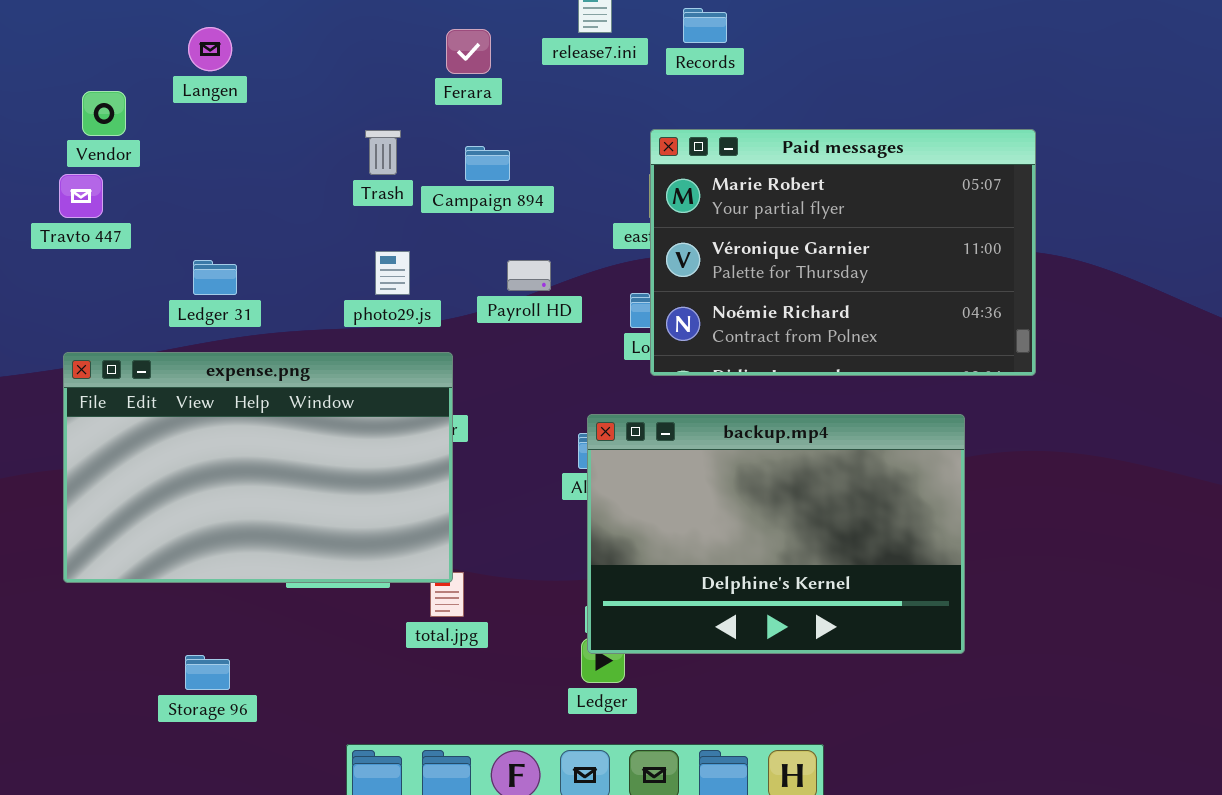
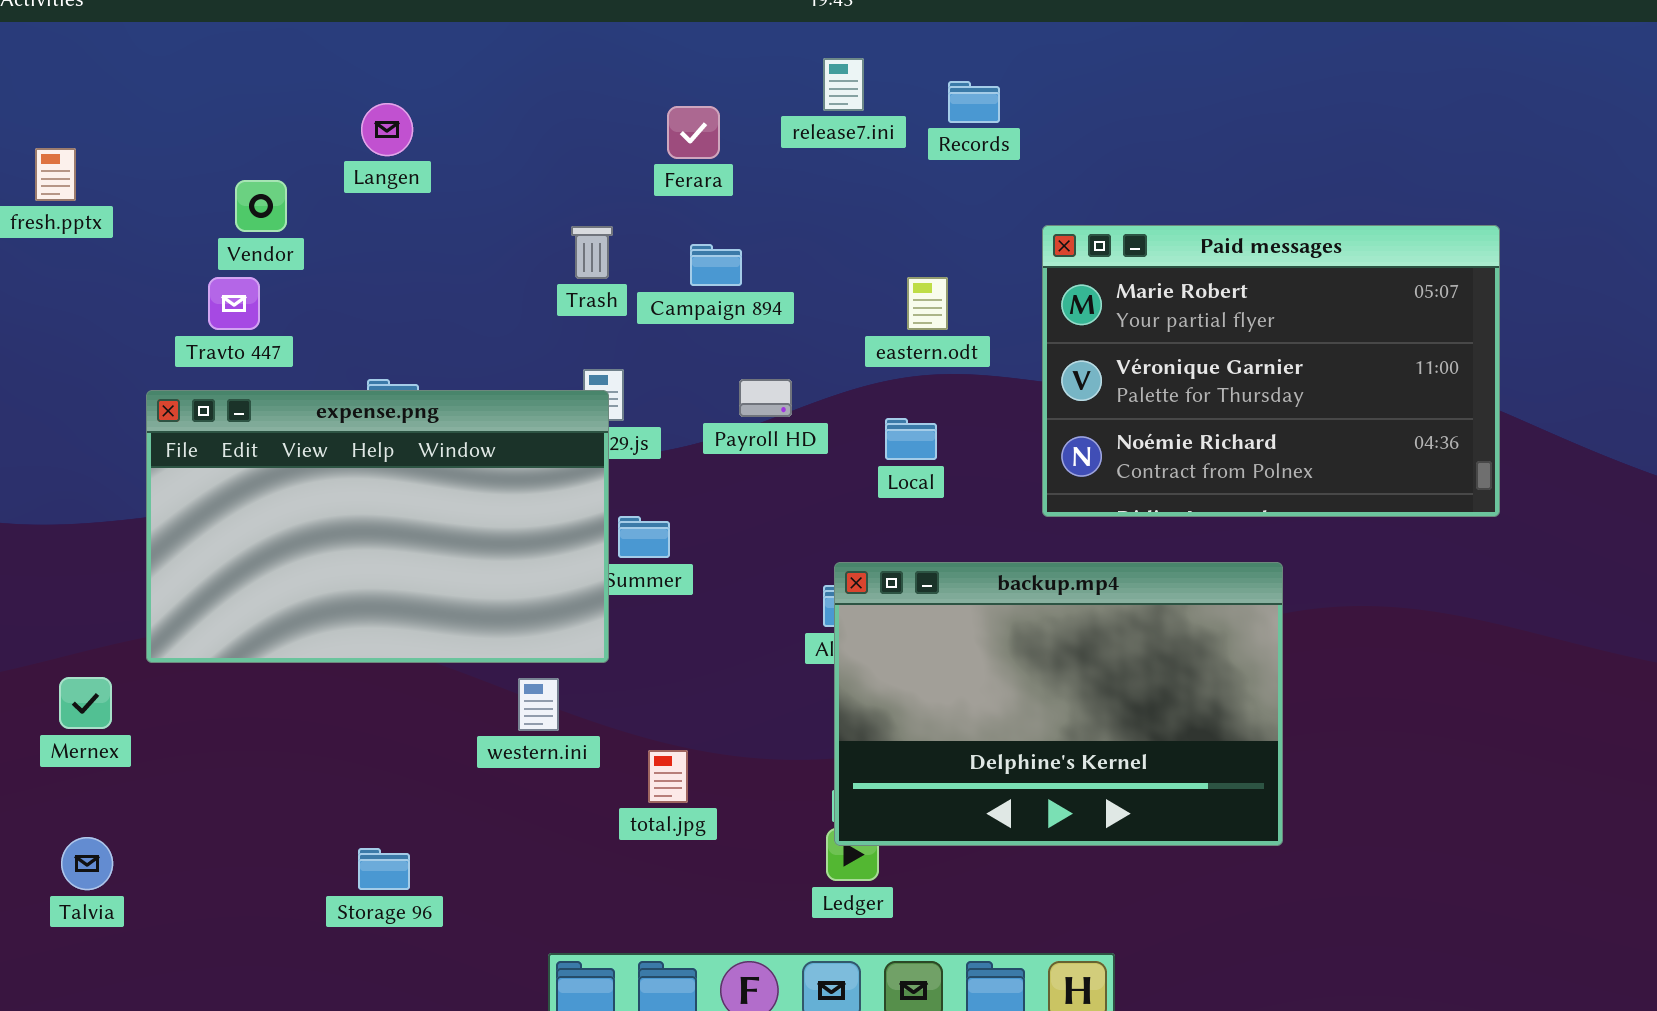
Paid messages: [650,129,1036,376] -> [1042,225,1500,517], moved
expense.png: [63,352,453,583] -> [146,390,609,663], moved

